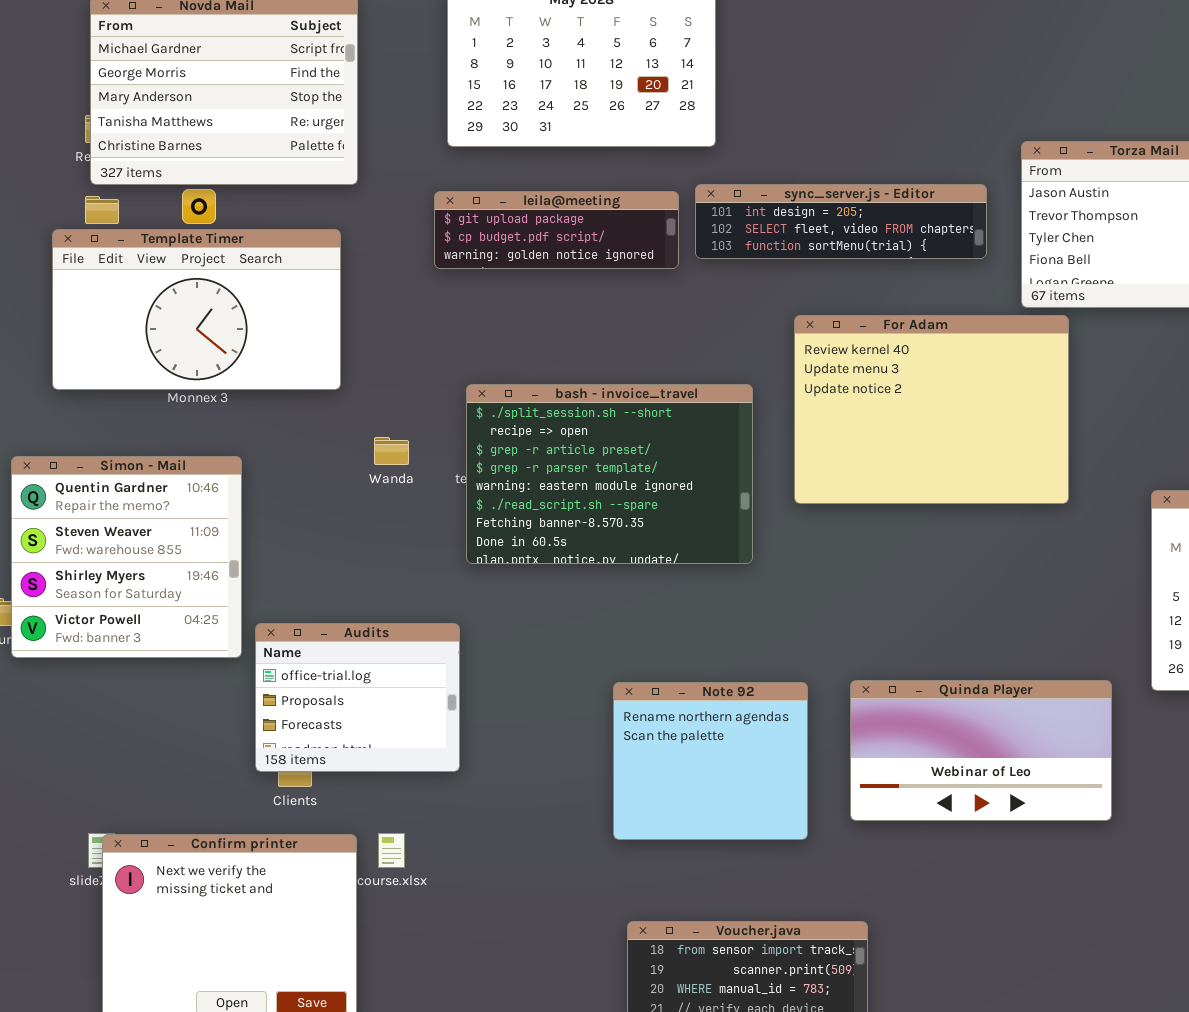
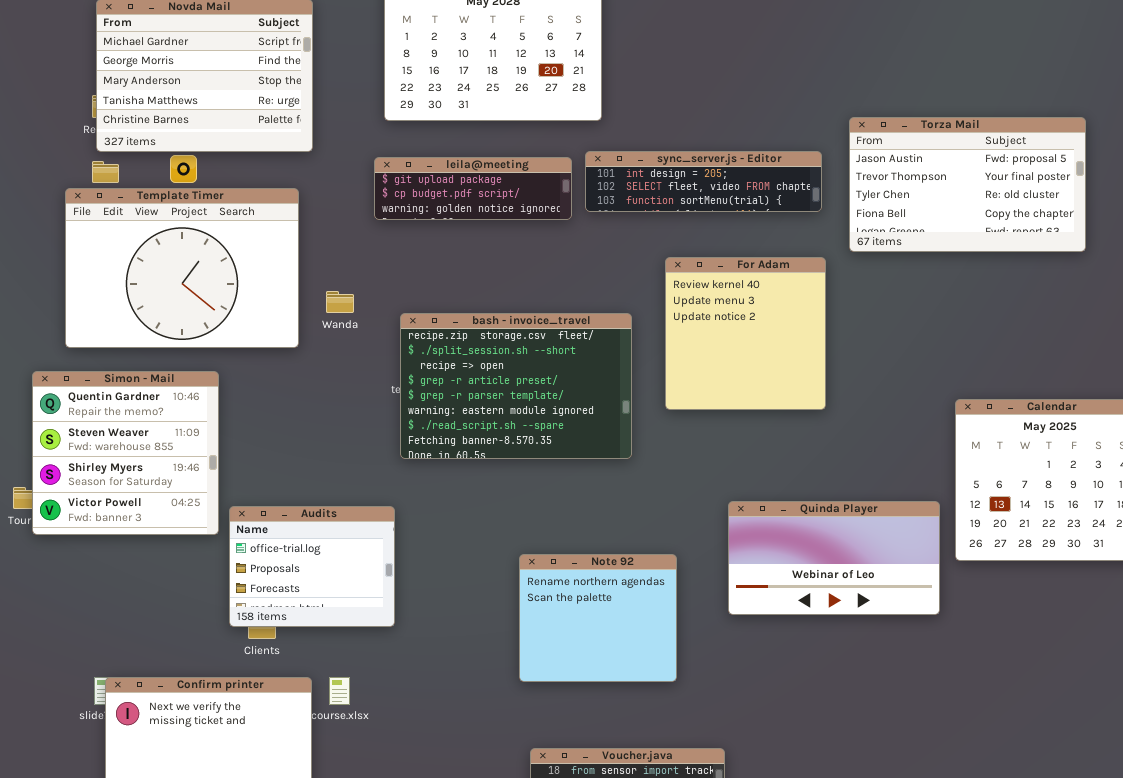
Template Timer: [52,229,341,390] -> [65,188,299,348], resized
For Adam: [794,315,1069,504] -> [665,257,826,410], resized
bash - invoice_travel: [466,384,753,564] -> [400,313,632,459], scrolled up 1 row
Wanda: [374,437,409,465] -> [326,291,354,313], moved
Quinda Player: [850,680,1112,821] -> [728,501,940,615], moved

